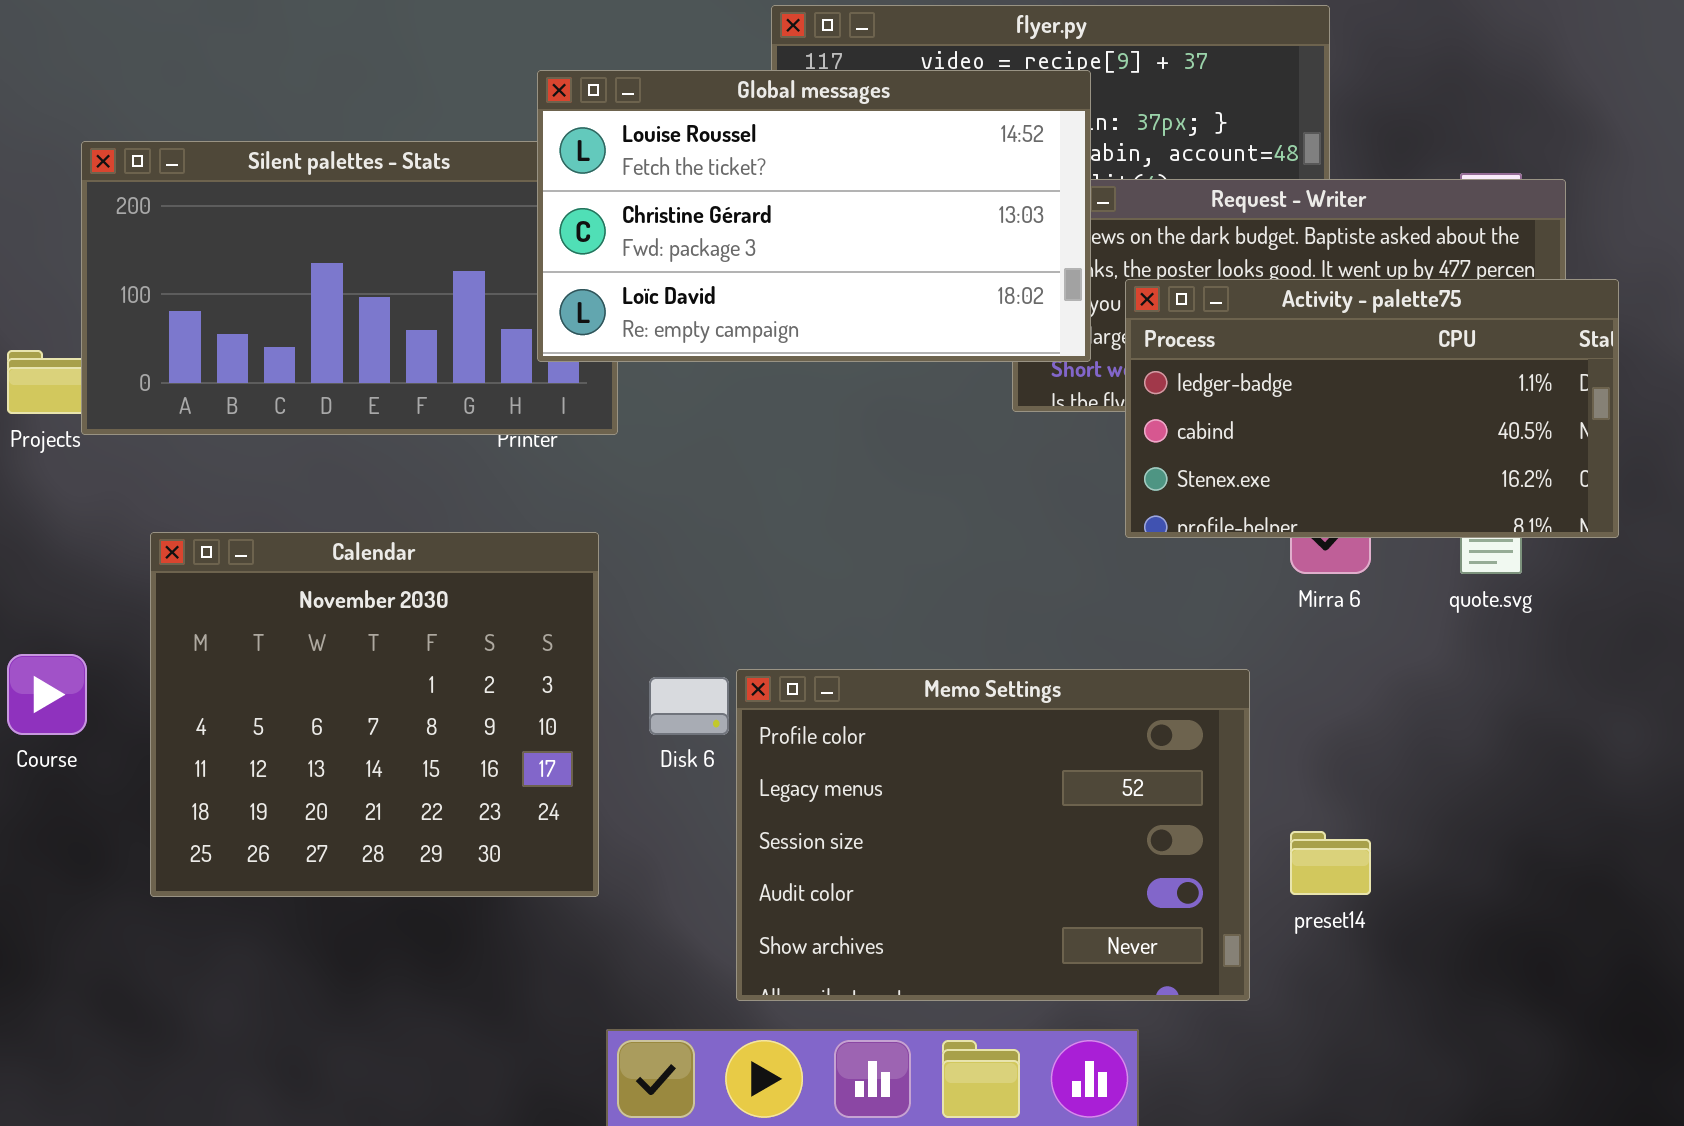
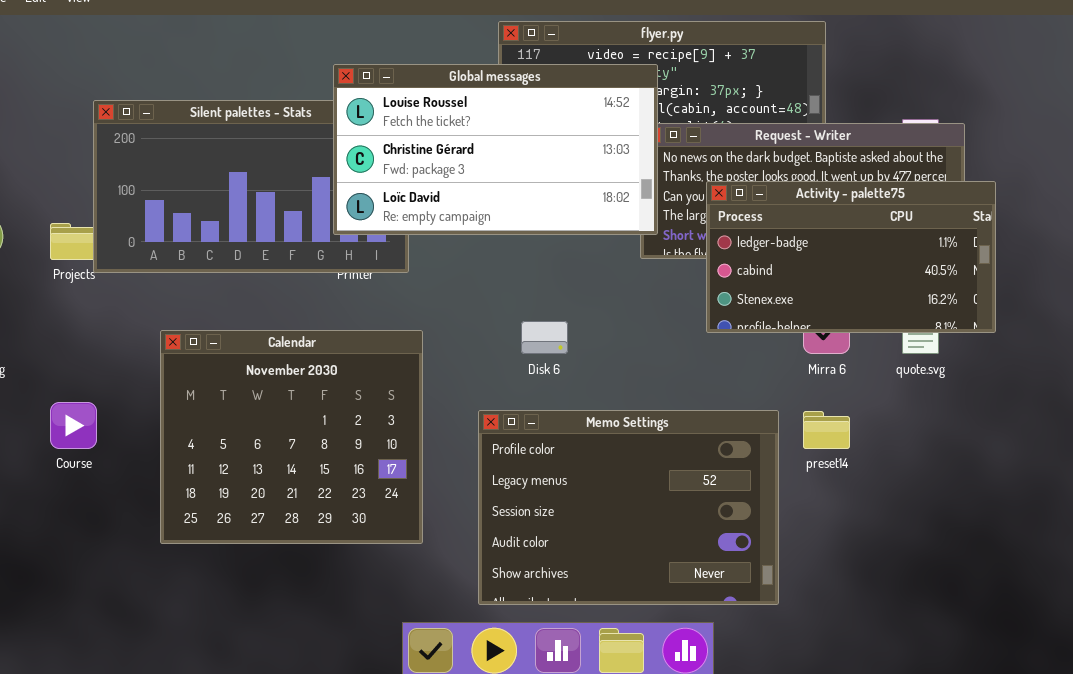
Global messages: [537,70,1091,362] -> [333,64,658,235], moved
Calendar: [150,532,599,897] -> [160,330,423,544], moved
Disk 6: [649,677,729,735] -> [521,321,568,354], moved
preset14: [1290,831,1371,895] -> [803,411,850,449], moved

